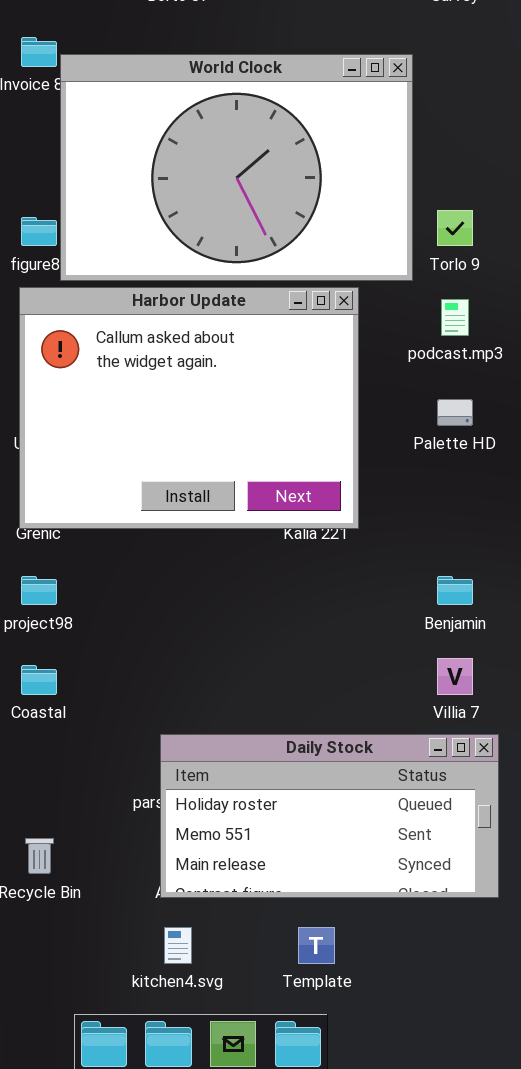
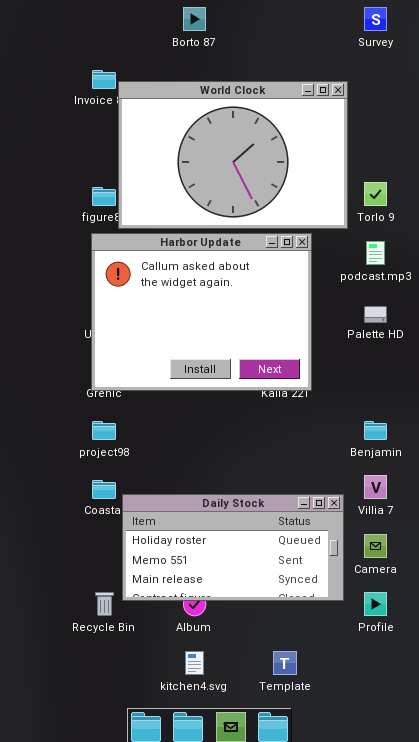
Daily Stock: [160,734,499,898] -> [122,494,344,601], moved

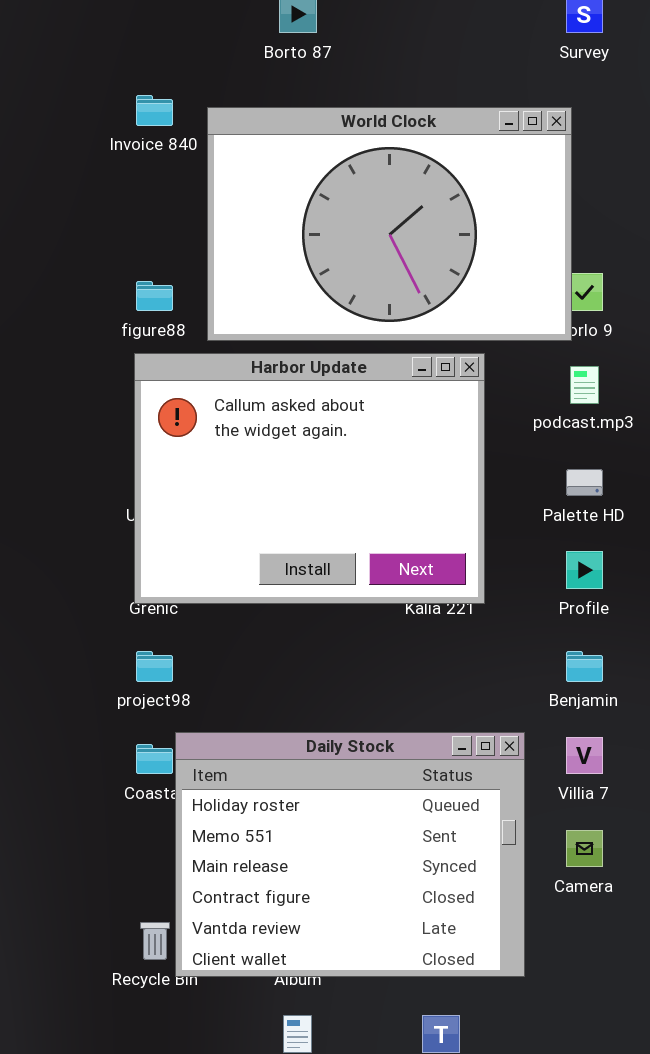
World Clock: [118,81,348,229] -> [207,107,572,341], moved
Daily Stock: [122,494,344,601] -> [175,732,525,977], moved, resized
Profile: [364,592,387,616] -> [566,551,603,589], moved

